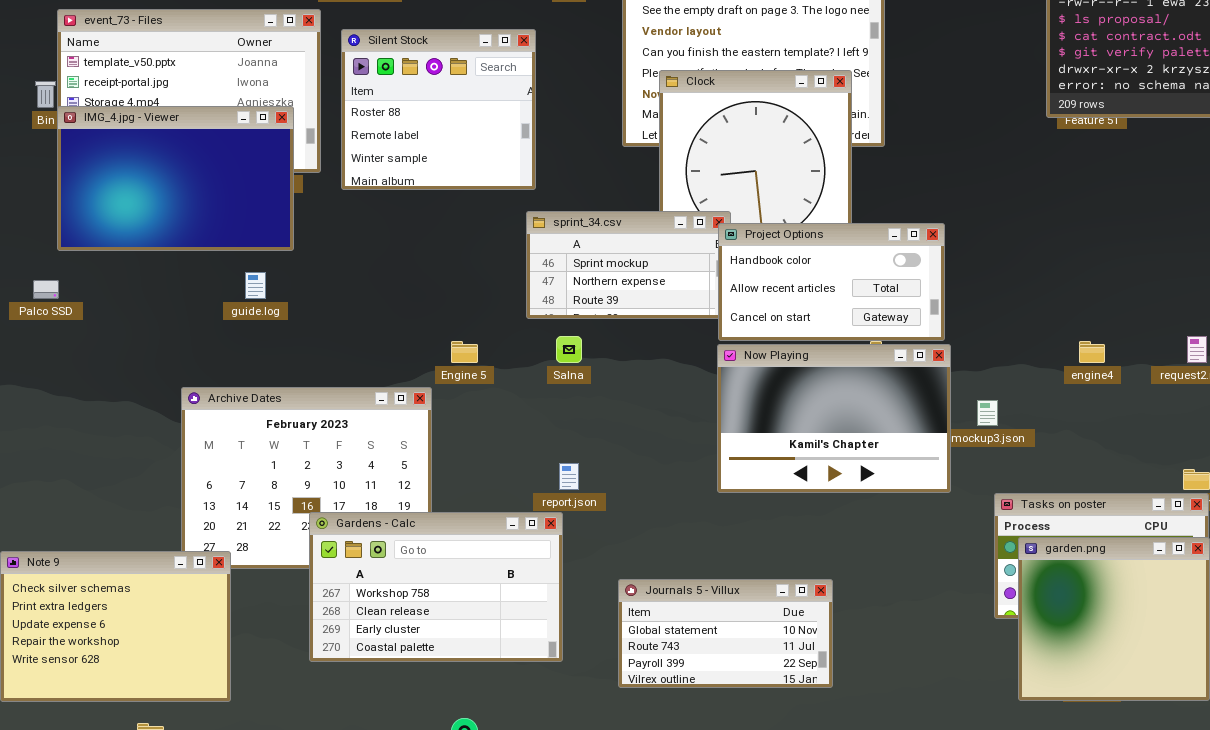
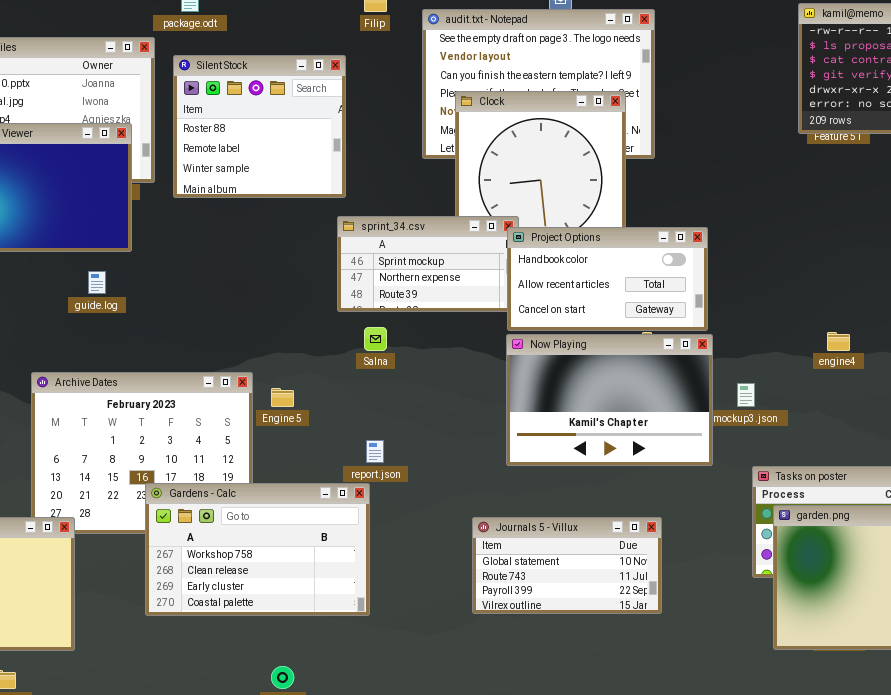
Engine 5: [451,341,478,363] -> [271,388,294,407], moved
Journals 5 - Villux: [618,579,833,688] -> [472,517,662,614], moved

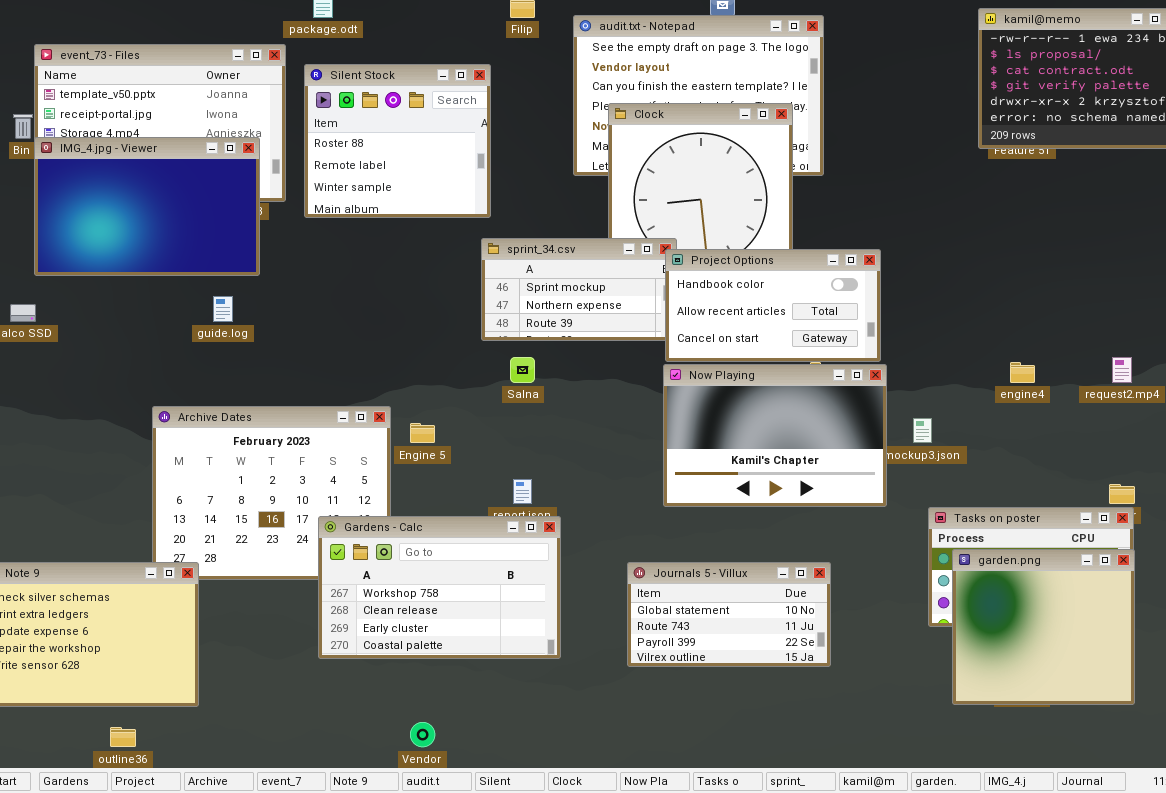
Gardens - Calc: [145,483,370,616] -> [318,516,561,659], moved

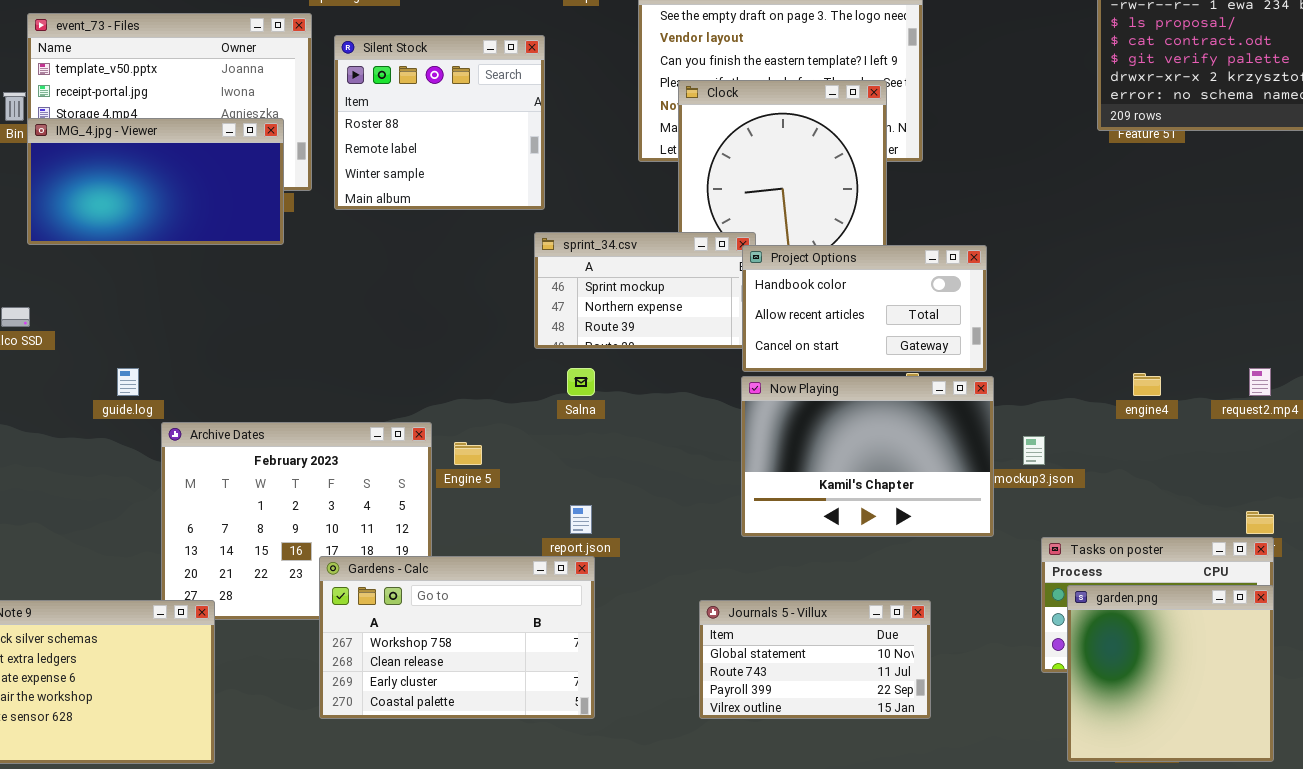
IMG_4.jpg - Viewer: [34,137,260,276] -> [27,118,284,245], resized
guide.log: [213,296,233,322] -> [117,368,139,396], moved
Gardens - Calc: [318,516,561,659] -> [319,556,595,719], moved

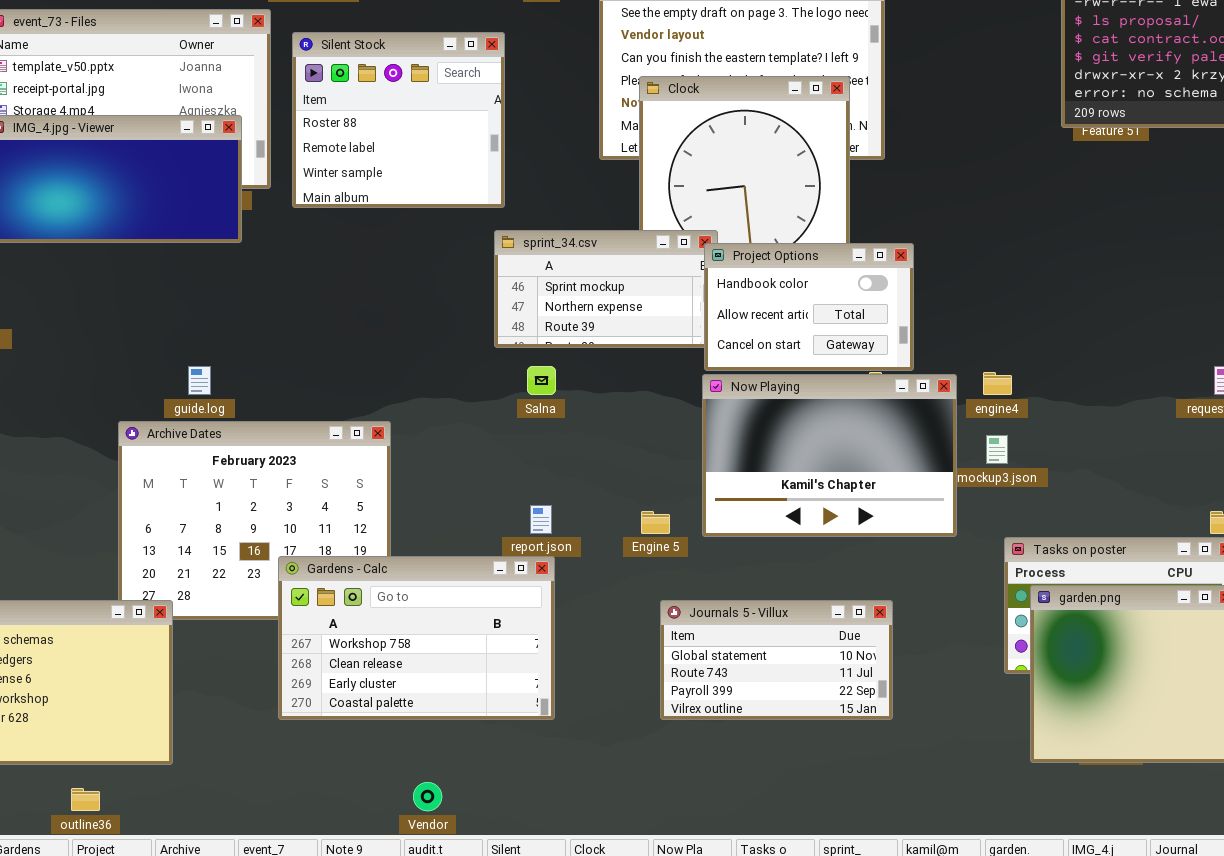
Project Options: [742,245,987,372] -> [704,243,914,371], resized
guide.log: [117,368,139,396] -> [188,366,211,395], moved
engine4: [1133,373,1161,396] -> [983,372,1012,395], moved
Engine 5: [454,442,482,465] -> [641,511,670,534], moved

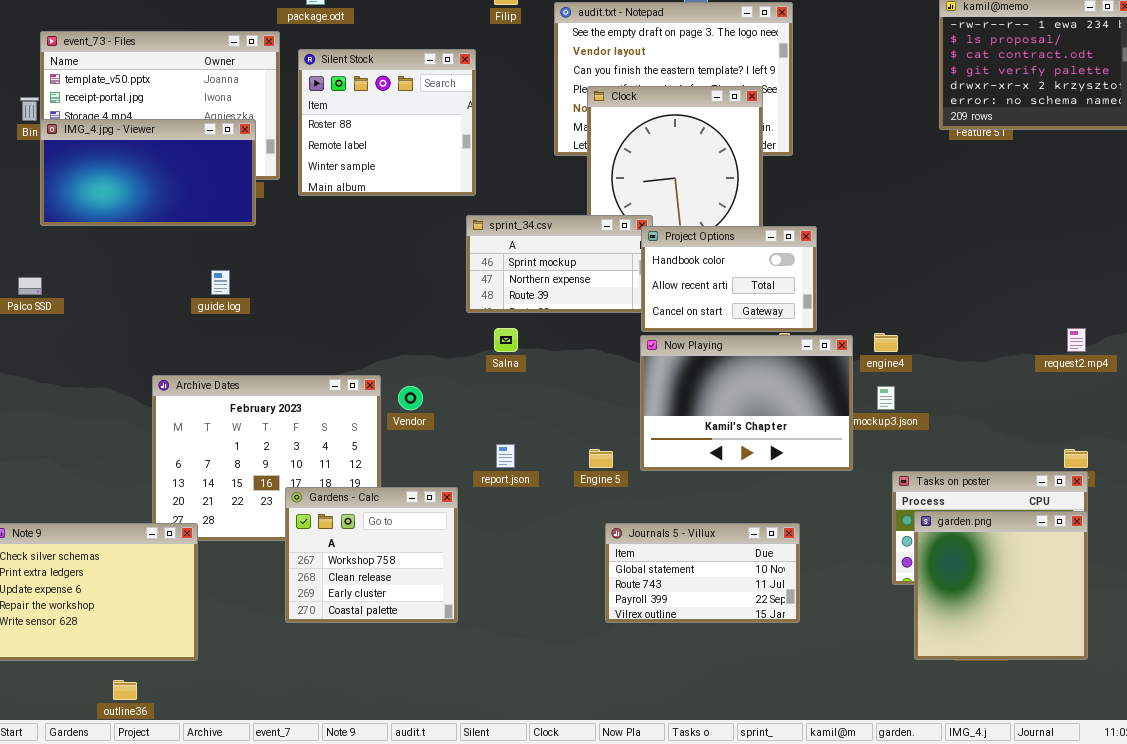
guide.log: [188,366,211,395] -> [211,270,230,295], moved
Gardens - Calc: [278,556,555,720] -> [285,487,458,623], resized
Vendor: [413,782,442,811] -> [398,386,423,410], moved

